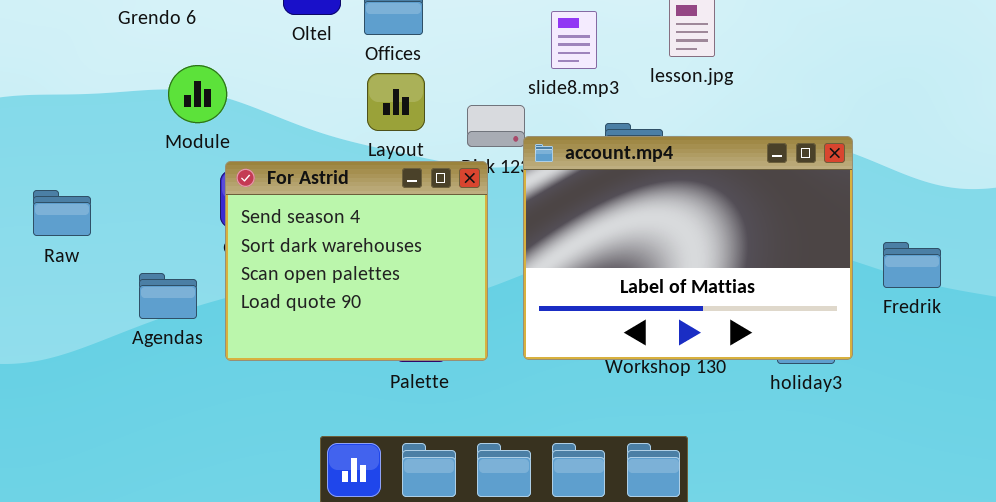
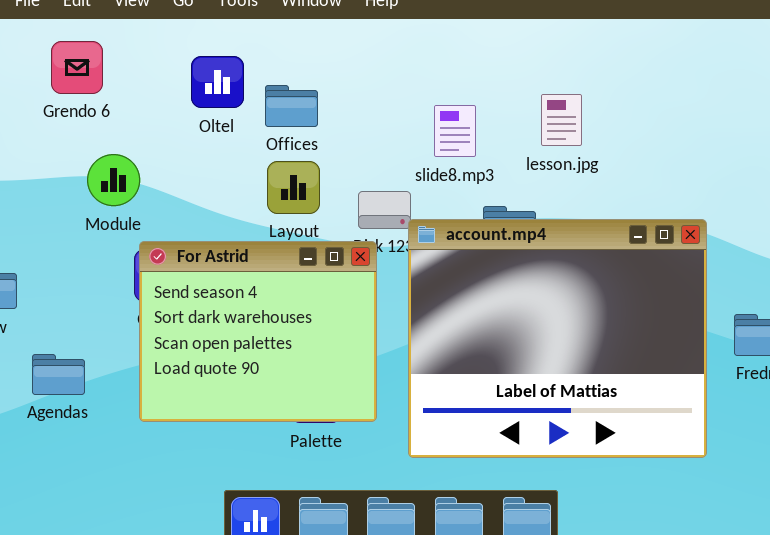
account.mp4: [523,136,853,360] -> [408,219,707,458], resized
Agendas: [139,273,197,319] -> [32,354,85,395], moved

